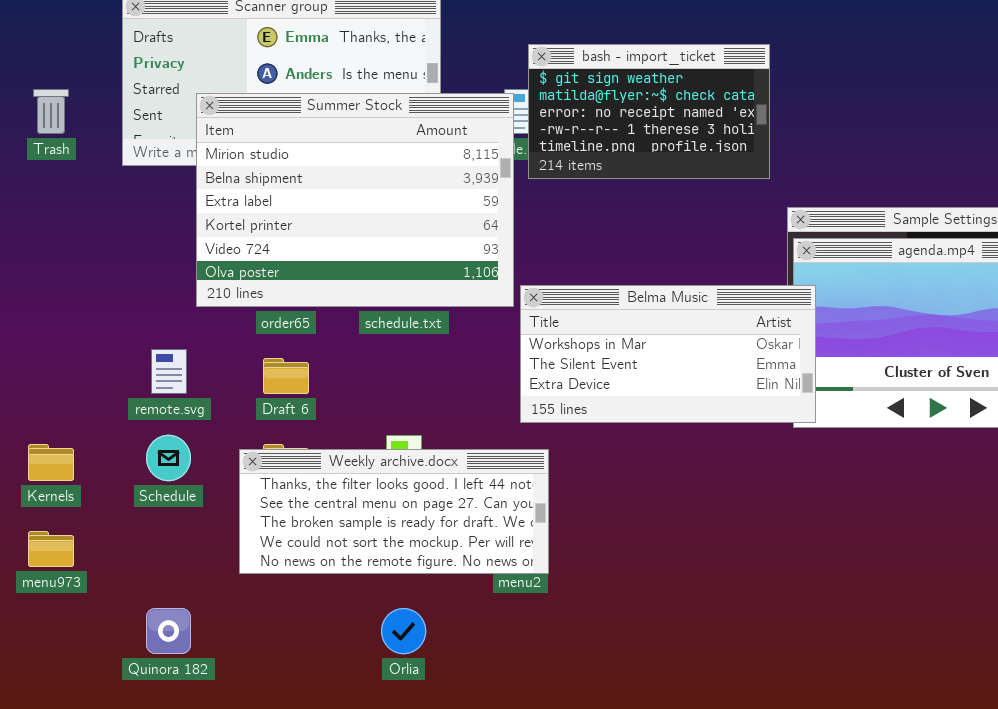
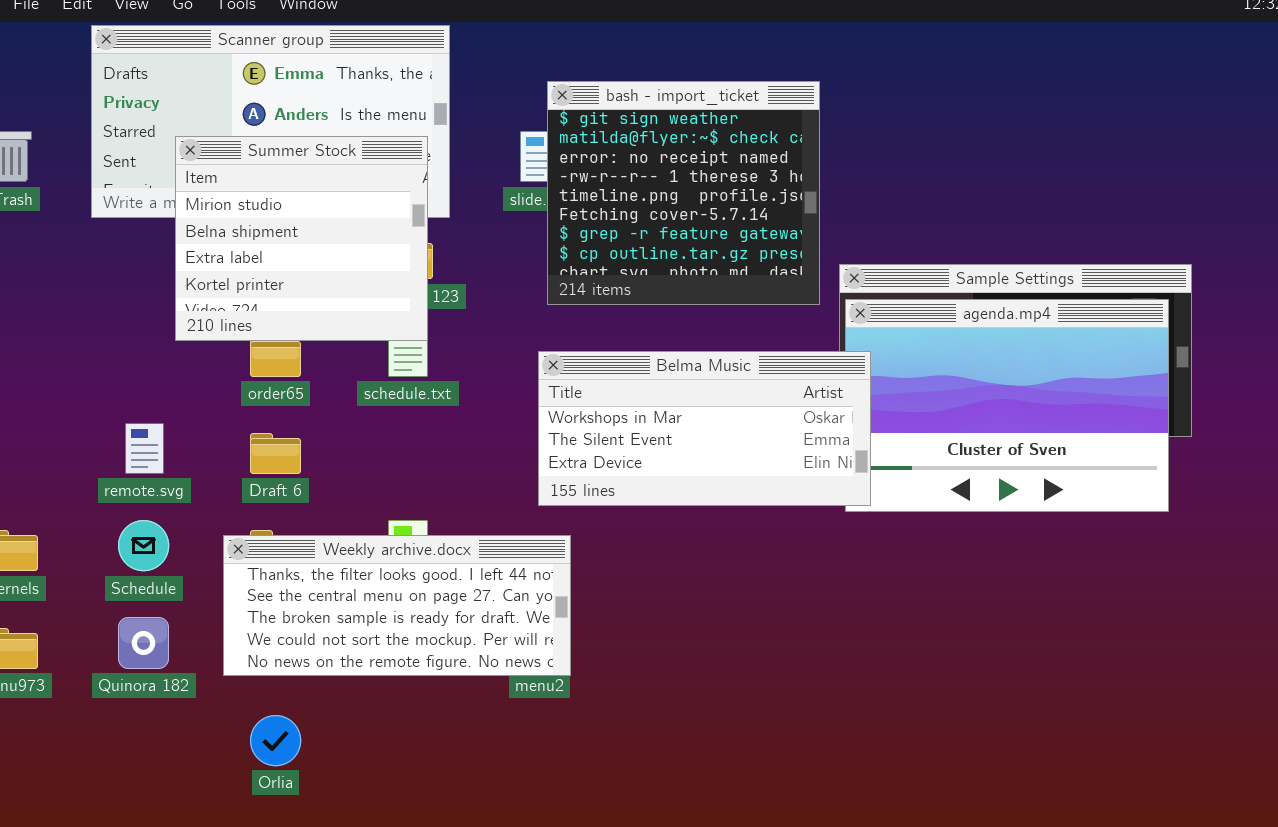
bash - import_ticket: [528,44,770,179] -> [547,81,820,305], resized
Summer Stock: [196,93,514,307] -> [175,136,428,341], resized
Quinora 182: [146,608,191,654] -> [118,617,169,669], moved
Orlia: [381,608,426,654] -> [250,715,301,766], moved

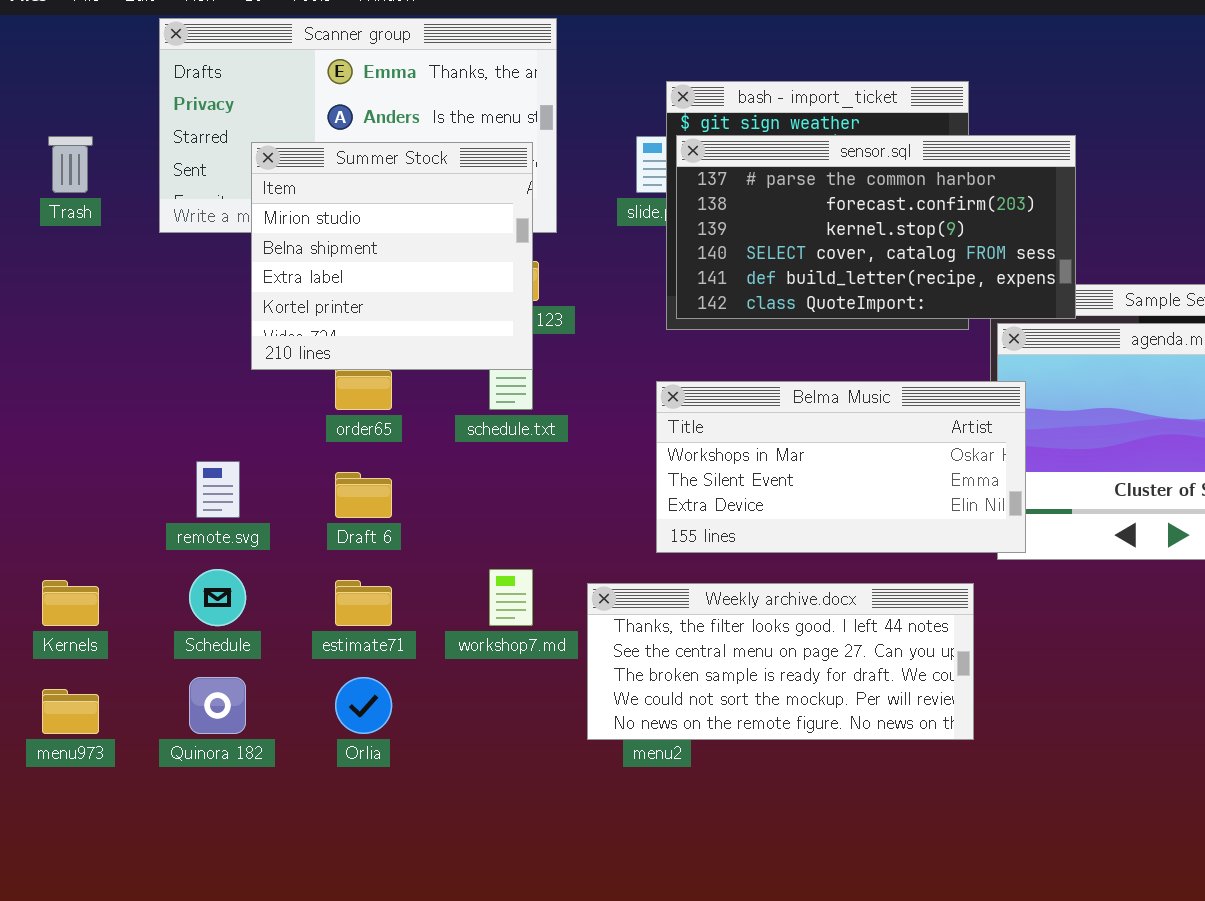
sensor.sql: none -> [676,135,1076,319], opened
Weekly archive.docx: [223,535,571,676] -> [587,583,974,740], moved
Orlia: [250,715,301,766] -> [335,677,392,734], moved

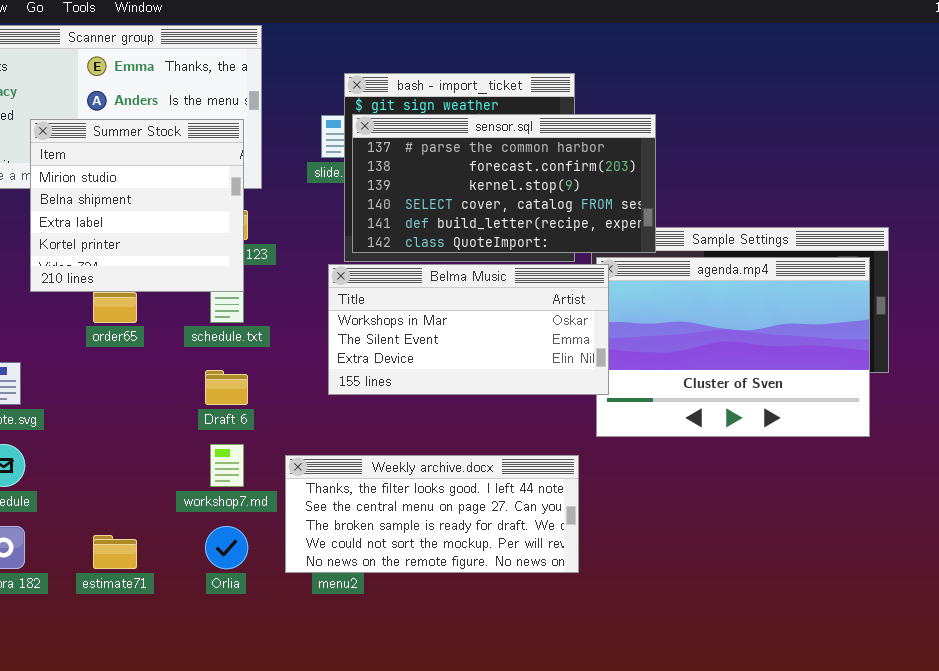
Belma Music: [656,381,1026,553] -> [328,264,609,395], moved
Draft 6: [335,472,392,518] -> [205,370,248,405], moved
estimate71: [335,580,392,626] -> [93,535,137,569], moved
Orlia: [335,677,392,734] -> [205,526,248,569], moved

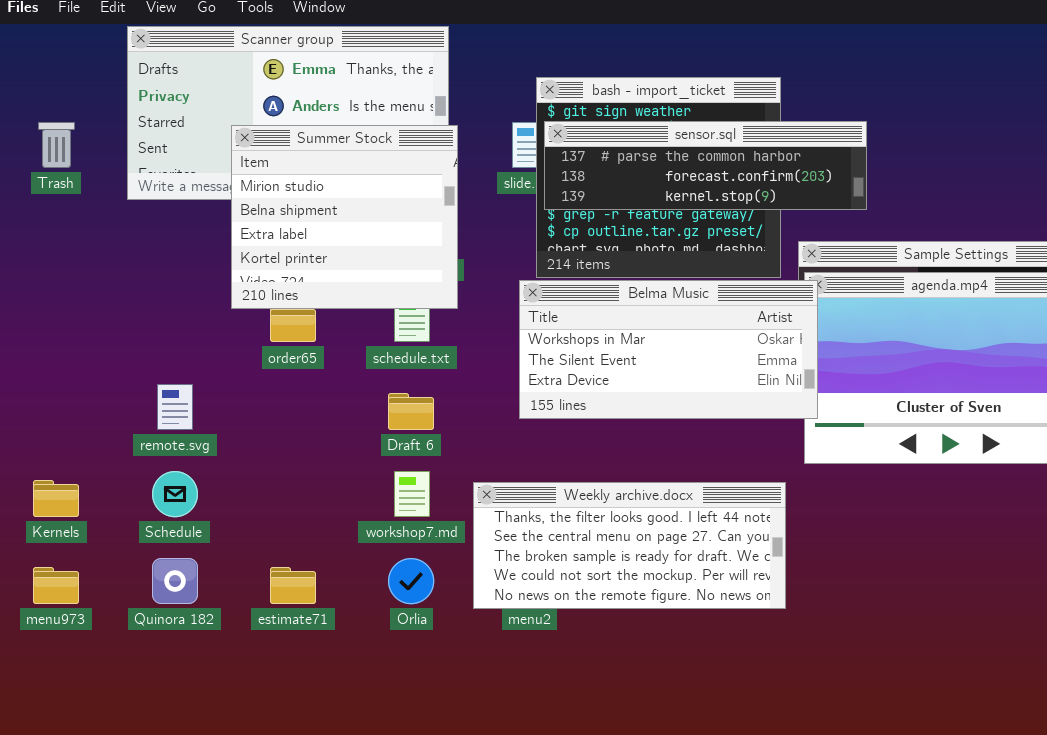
sensor.sql: [352,114,656,253] -> [544,121,867,210], resized
Summer Stock: [30,119,244,292] -> [231,125,458,309], moved

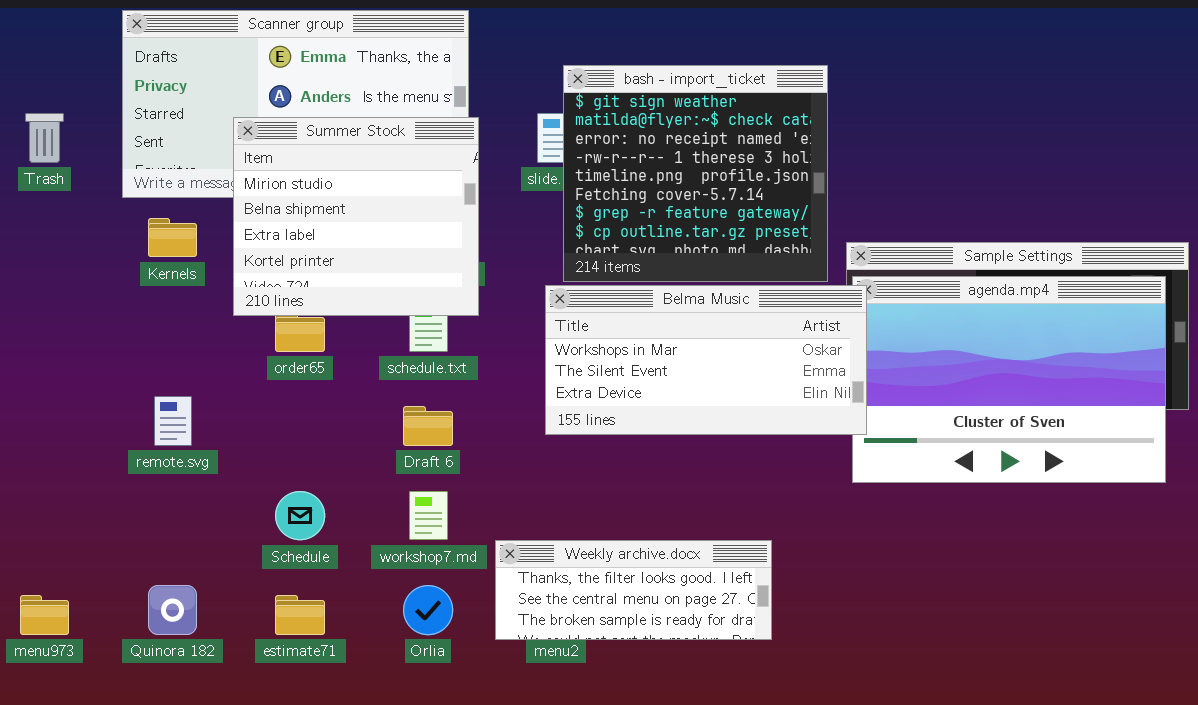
sensor.sql: [544,121,867,210] -> none, closed
Schedule: [152,471,198,517] -> [275,491,325,540], moved
Kernels: [33,480,79,517] -> [148,218,197,257], moved
Weekly archive.docx: [473,482,786,609] -> [495,540,772,640], resized

